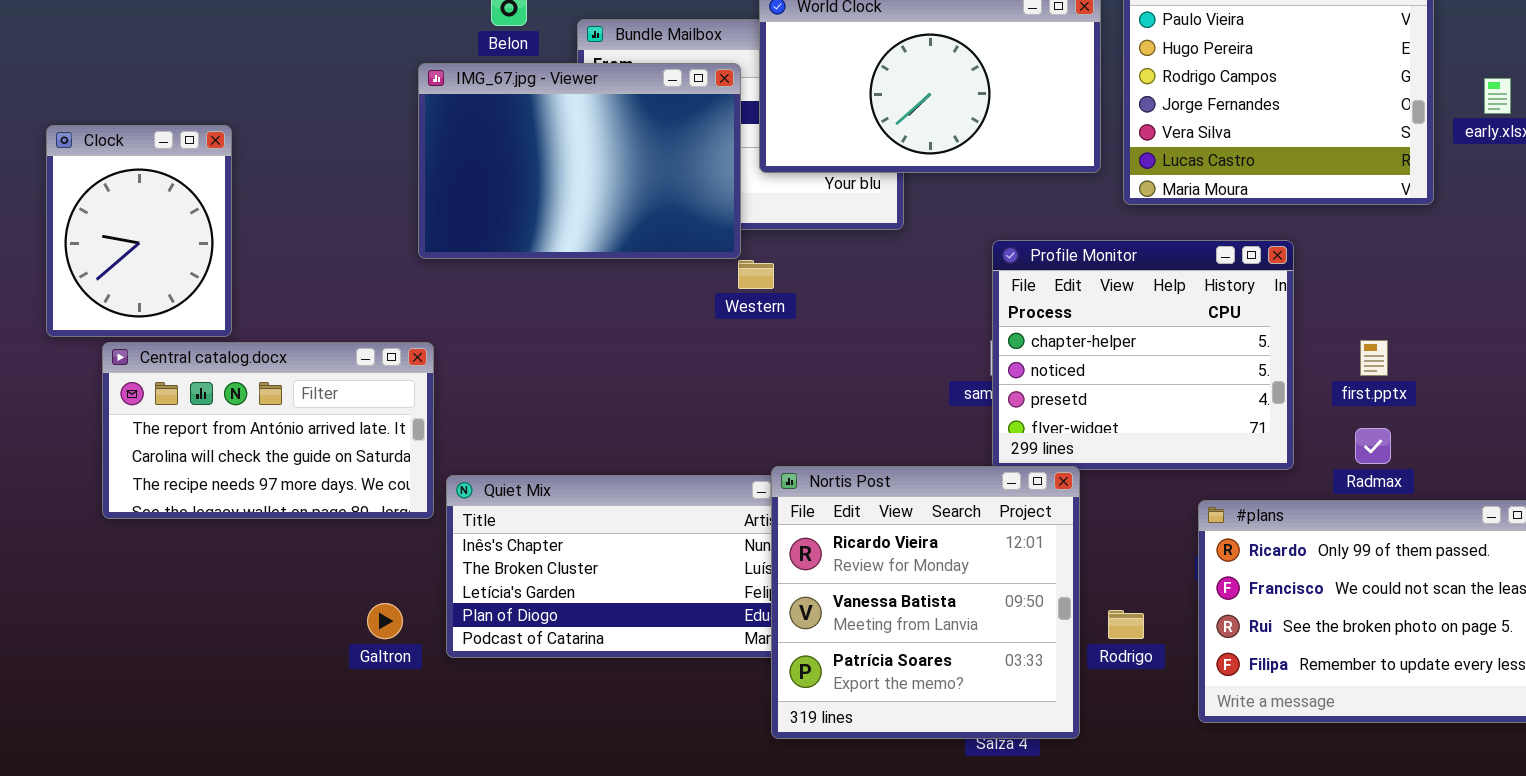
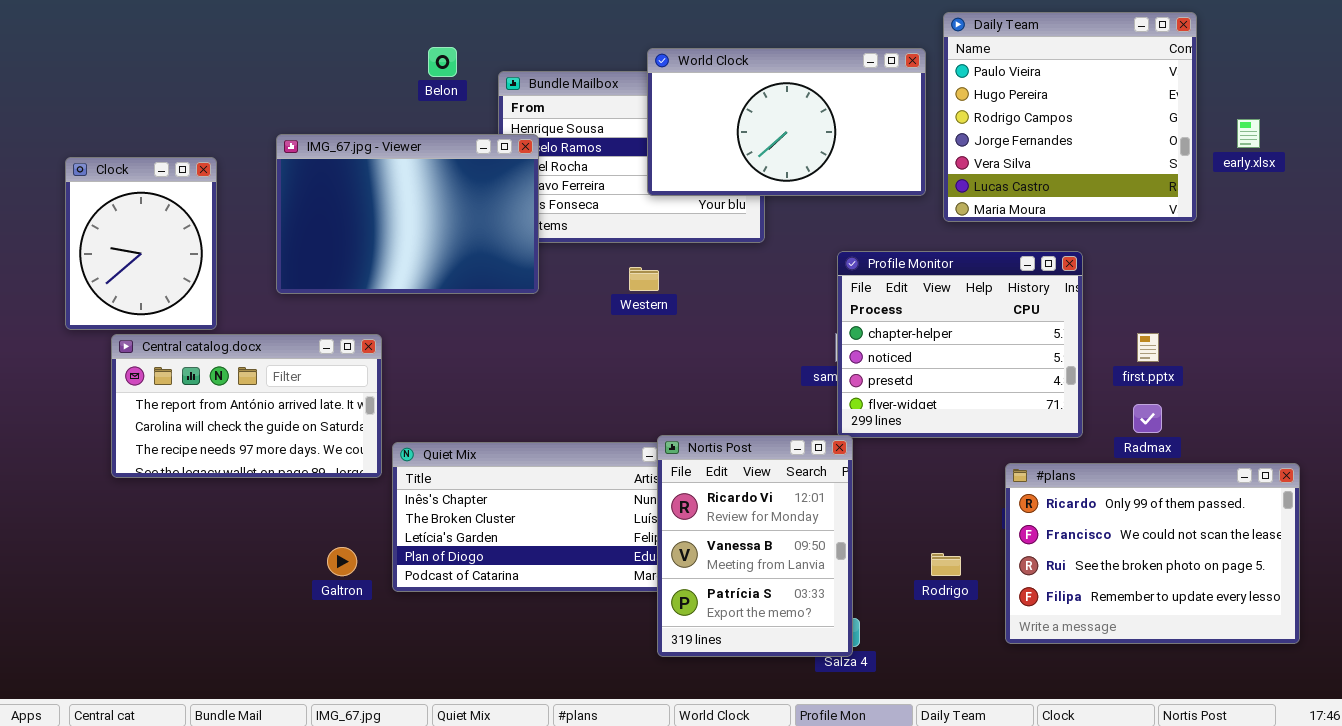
IMG_67.jpg - Viewer: [418,63,741,259] -> [276,134,539,294], moved
Nortis Post: [771,466,1080,739] -> [657,435,853,657], resized

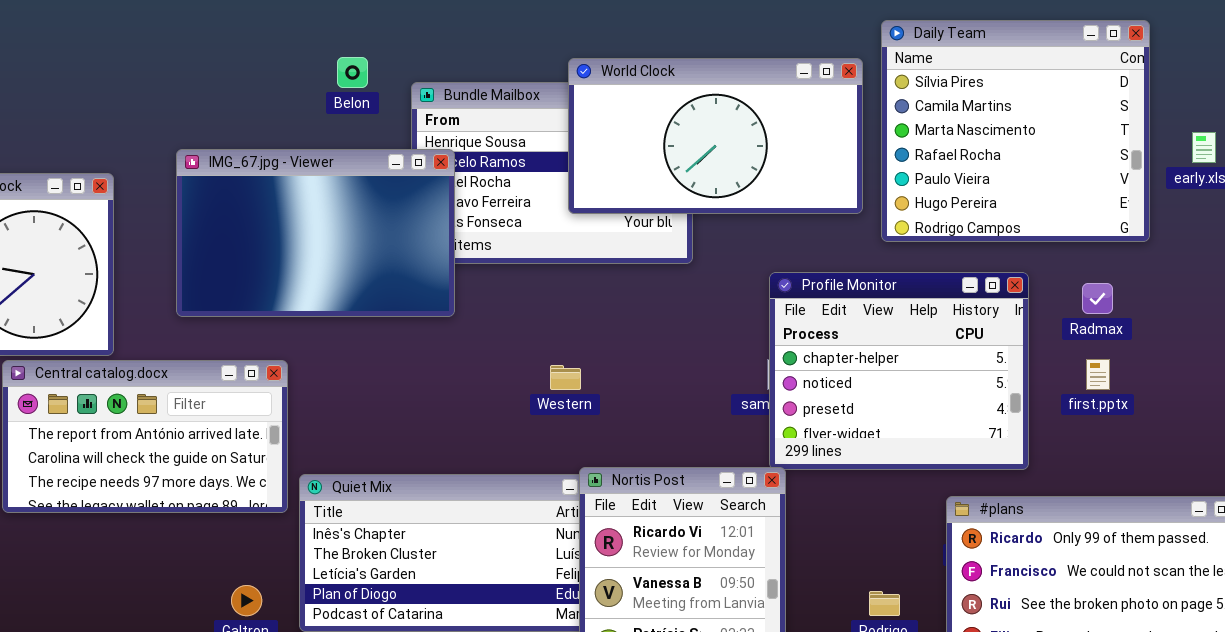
Daily Team: [943,12,1197,222] -> [881,20,1150,242], scrolled up 4 rows
Western: [629,267,659,291] -> [550,365,581,390], moved
Radmax: [1133,404,1162,433] -> [1082,283,1113,314], moved

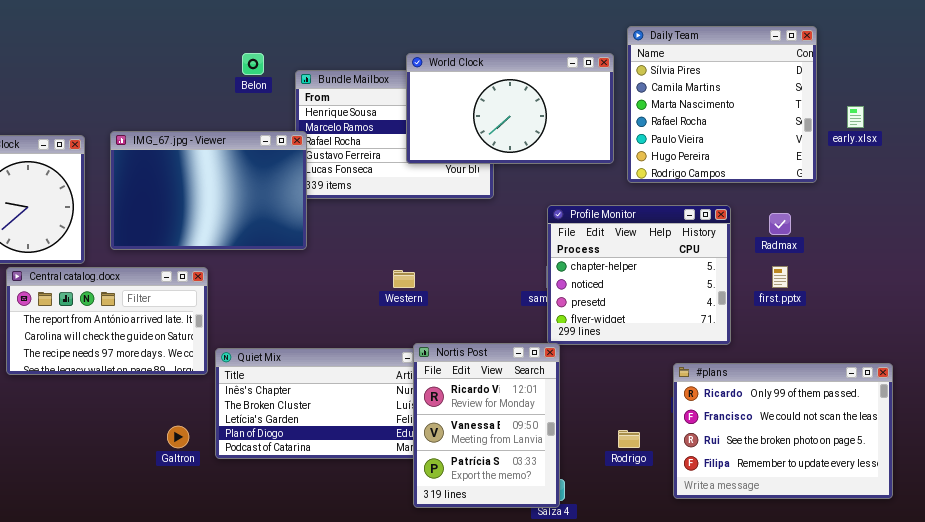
IMG_67.jpg - Viewer: [176,149,455,317] -> [110,131,307,250], moved

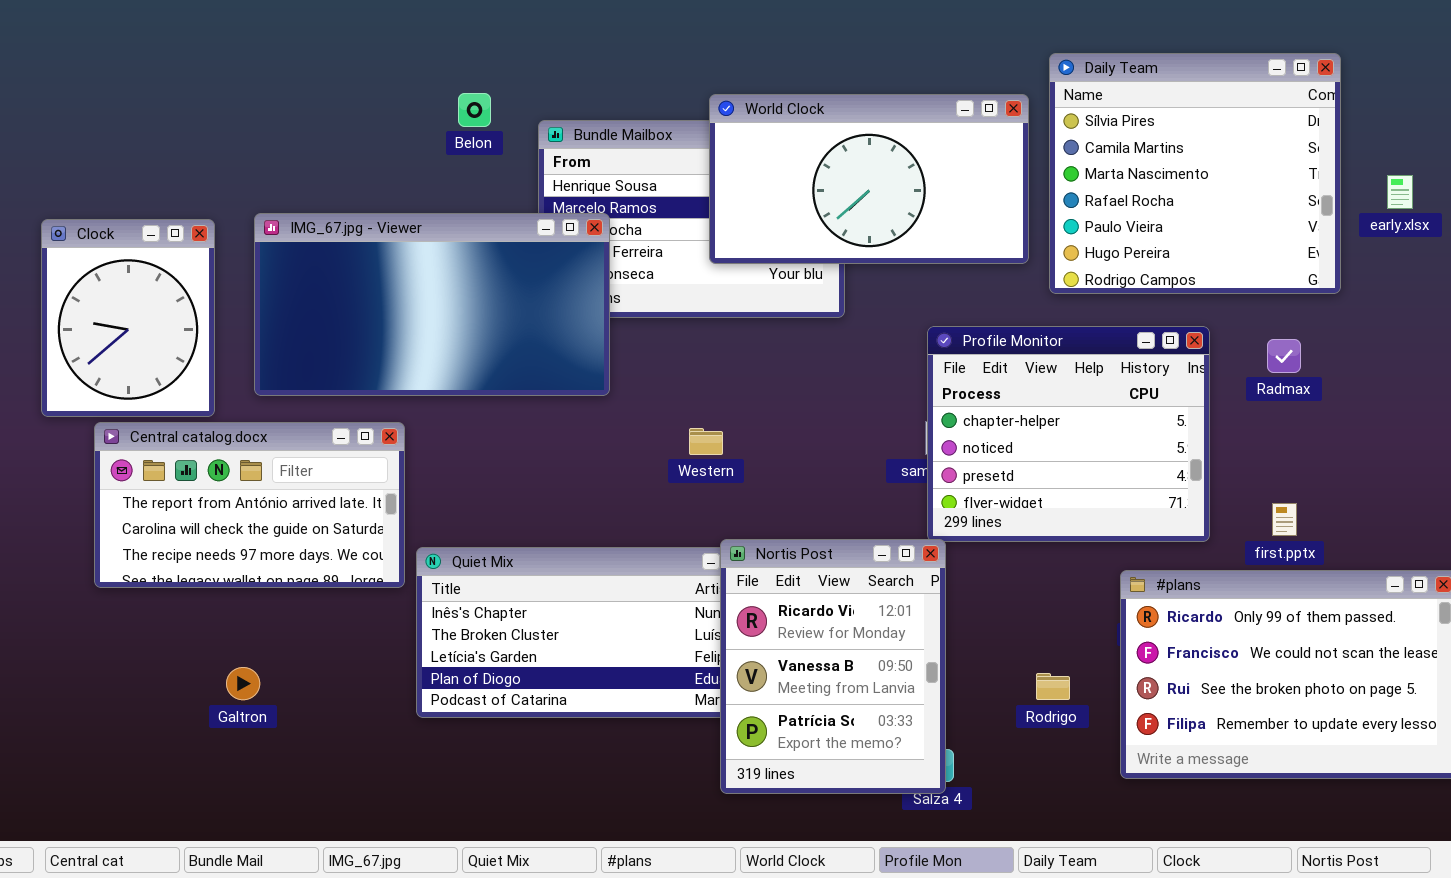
IMG_67.jpg - Viewer: [110,131,307,250] -> [254,213,610,396], resized
first.pptx: [772,266,788,288] -> [1272,503,1297,536], moved
Galtron: [167,426,189,448] -> [226,667,260,700], moved

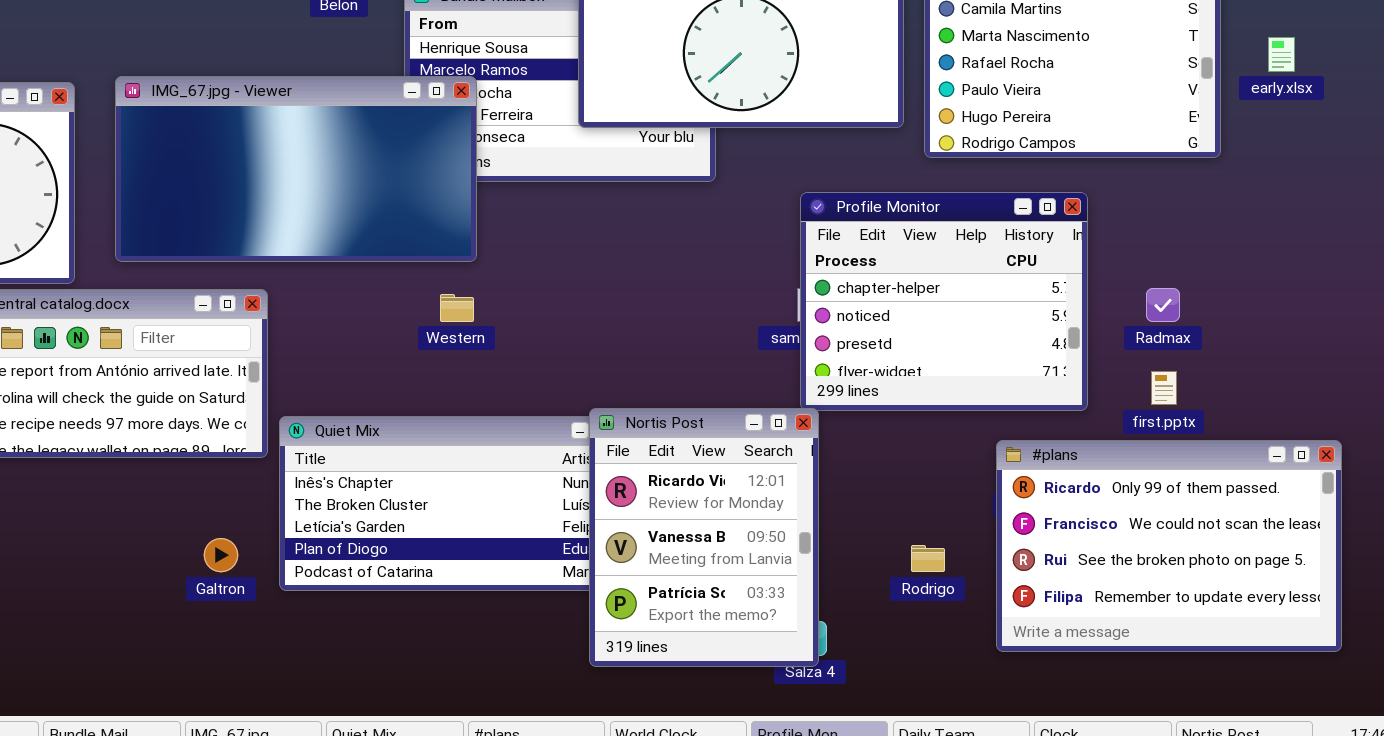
Radmax: [1267,339,1301,373] -> [1146,288,1180,322], moved
Western: [689,428,723,455] -> [440,294,474,322], moved
Galtron: [226,667,260,700] -> [204,538,238,572], moved

